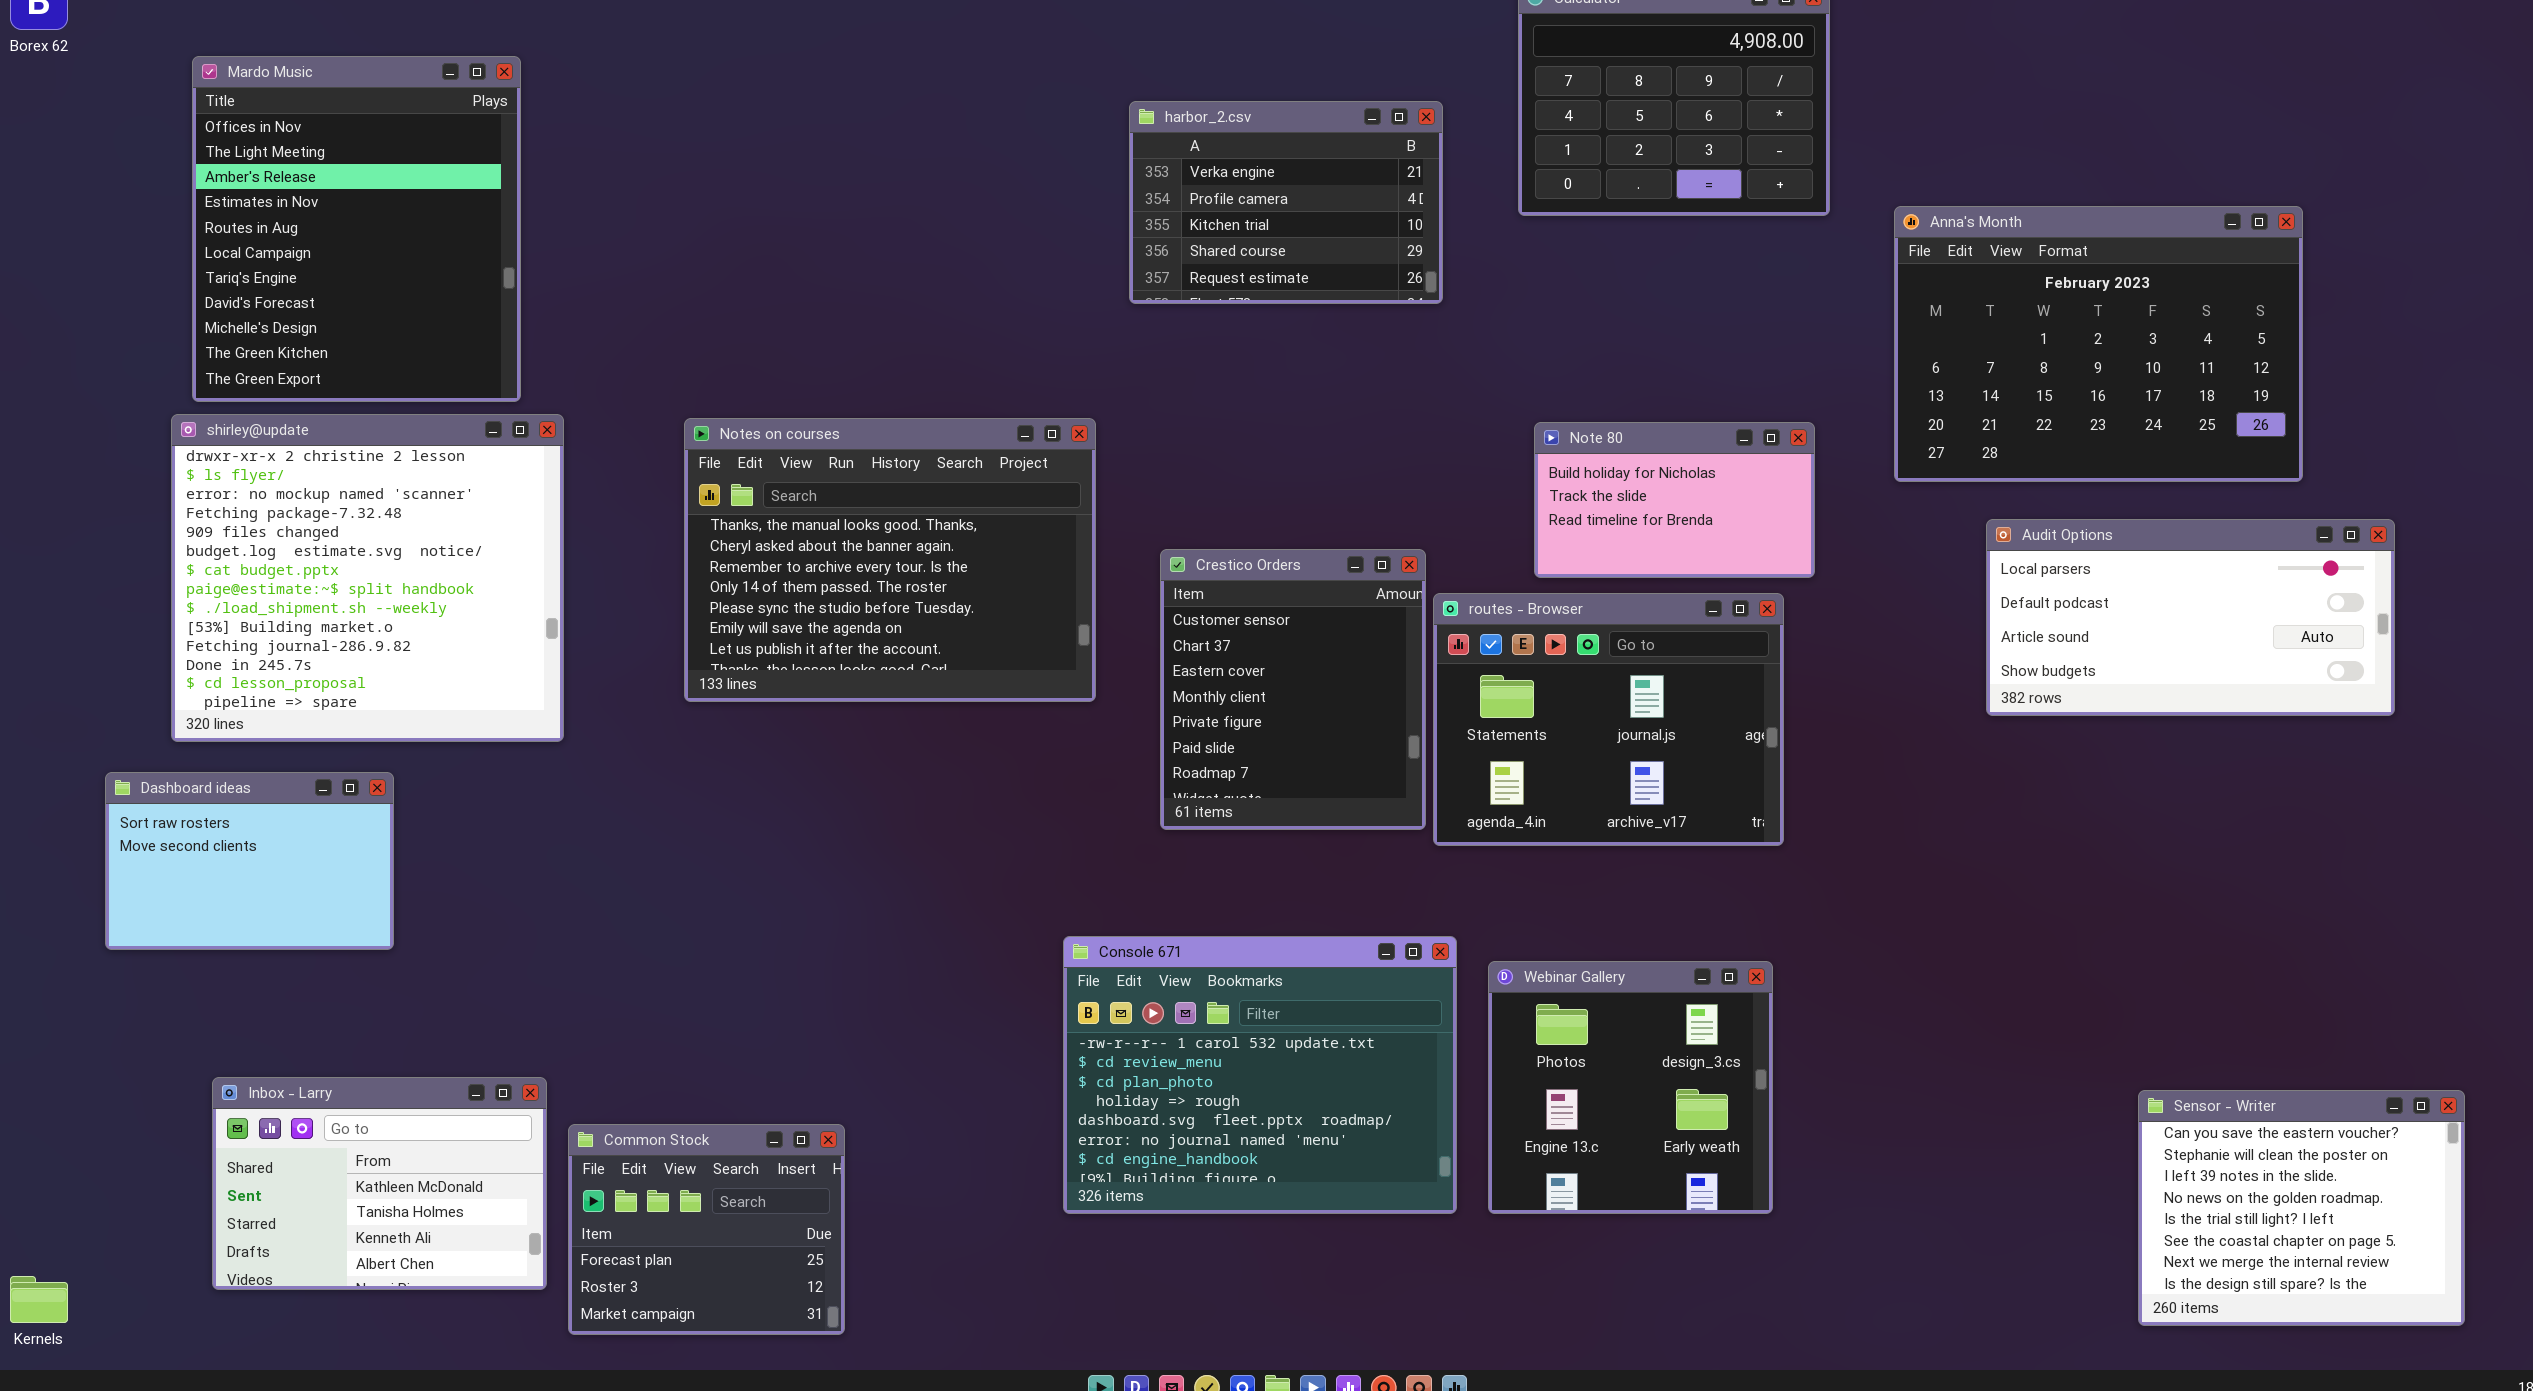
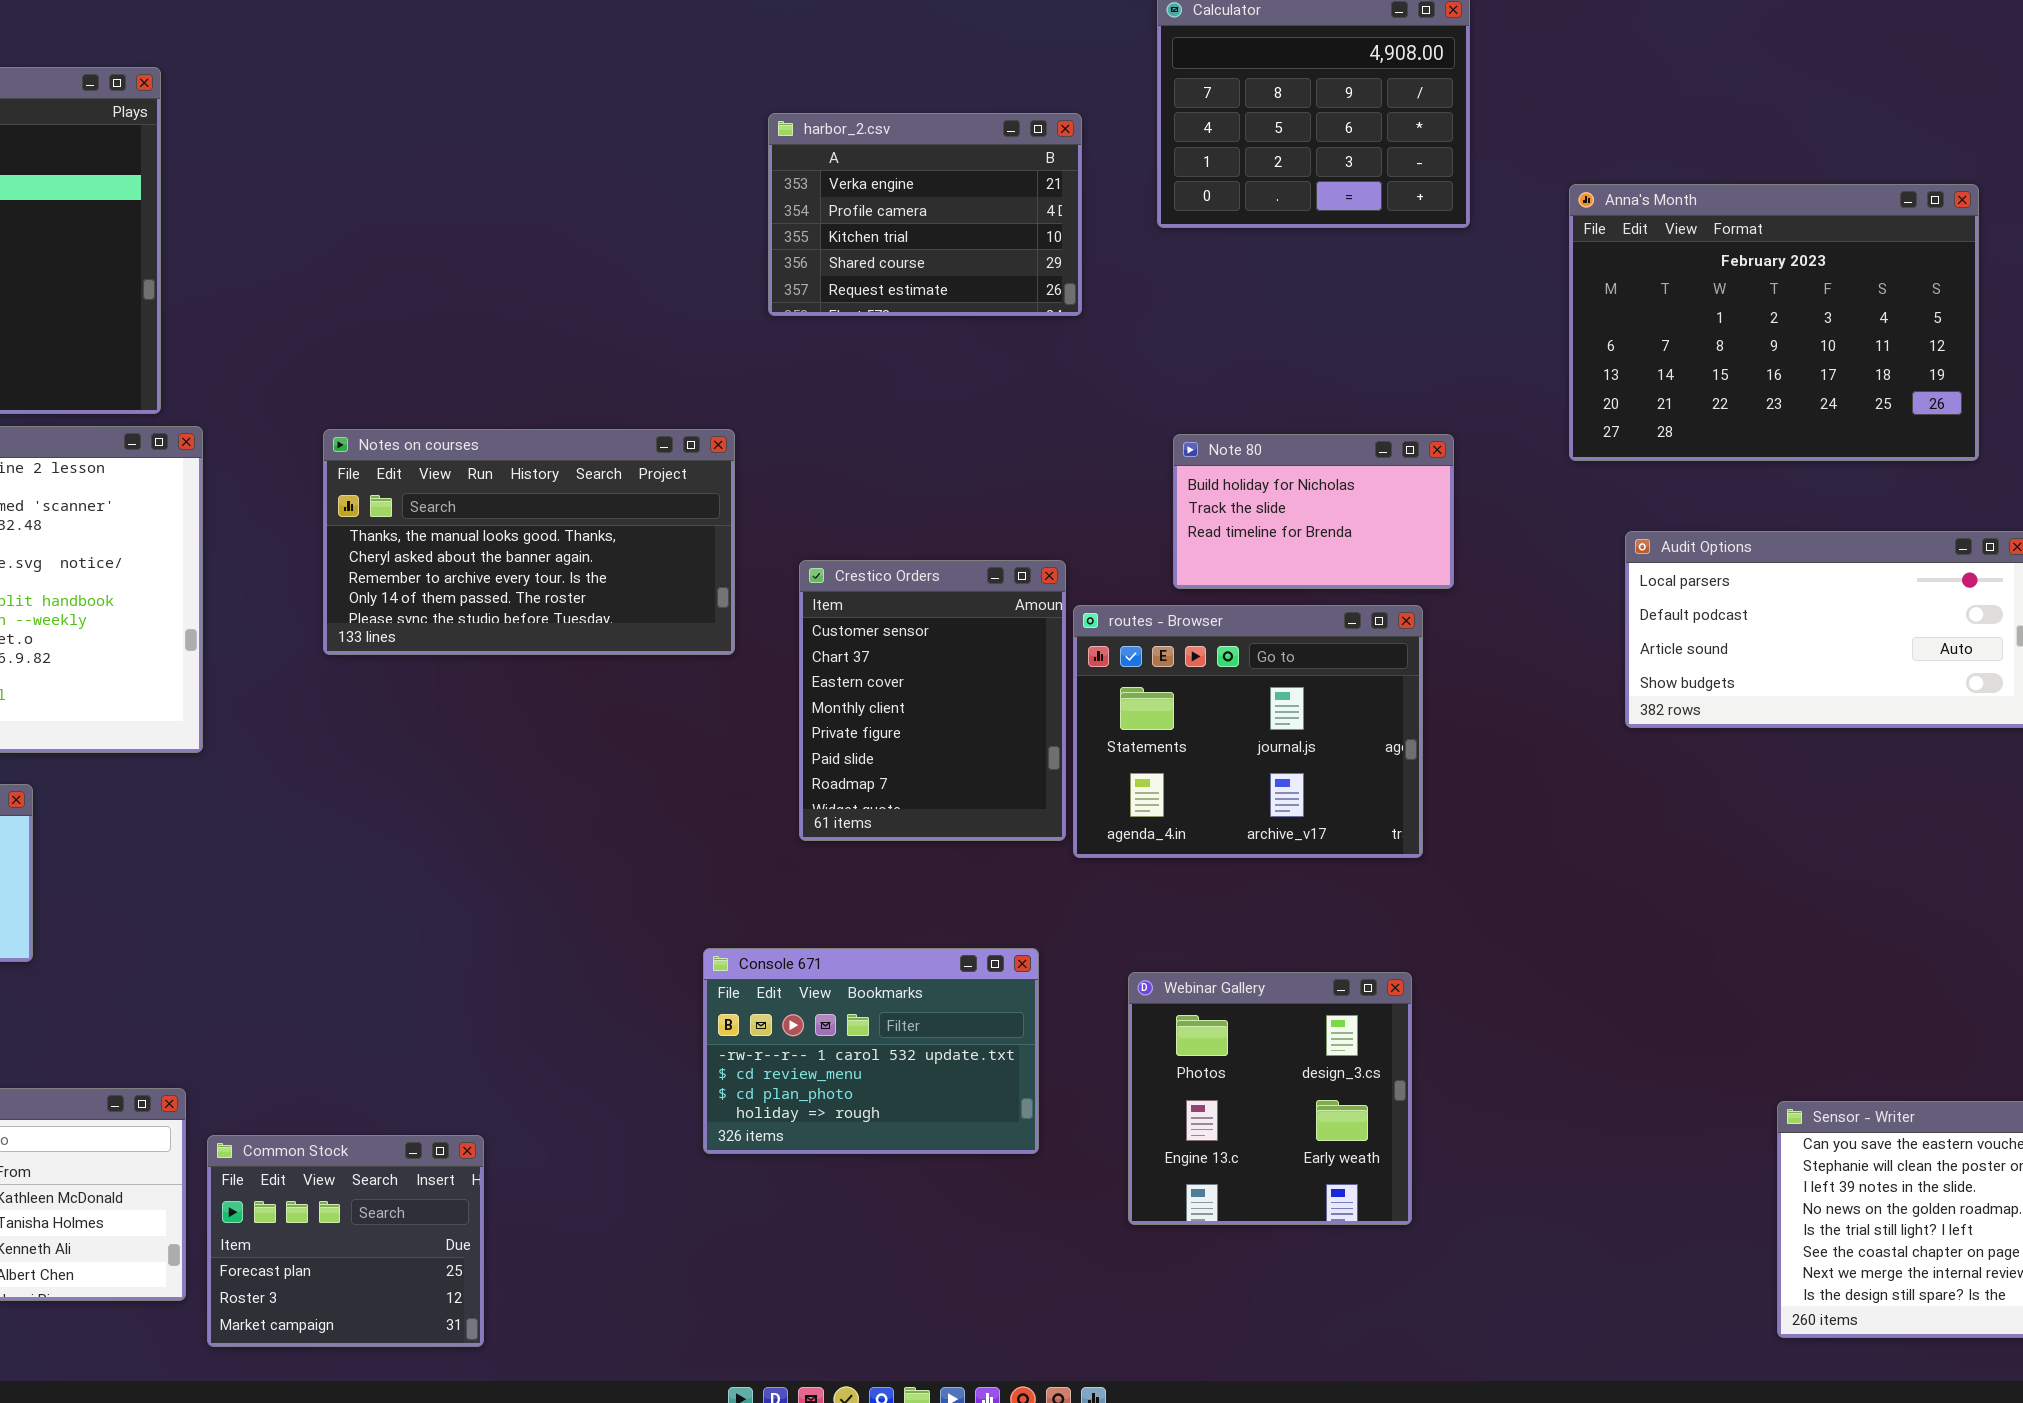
Anna's Month: [1894,206,2303,482] -> [1569,184,1979,461], moved
Notes on courses: [684,418,1096,702] -> [323,429,735,655], resized
Console 671: [1063,936,1457,1214] -> [703,948,1039,1154], resized

